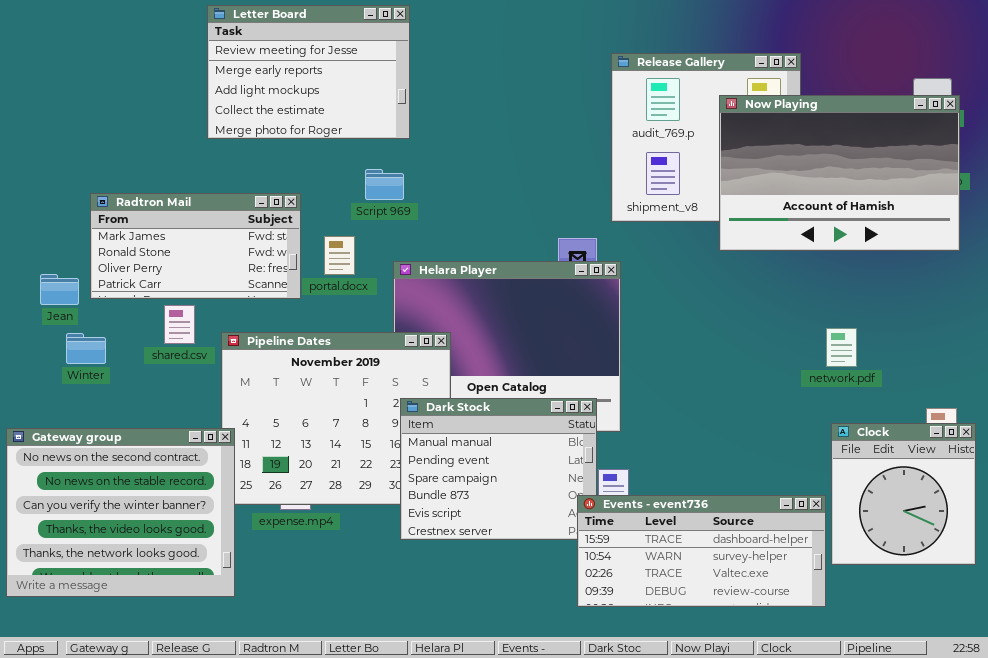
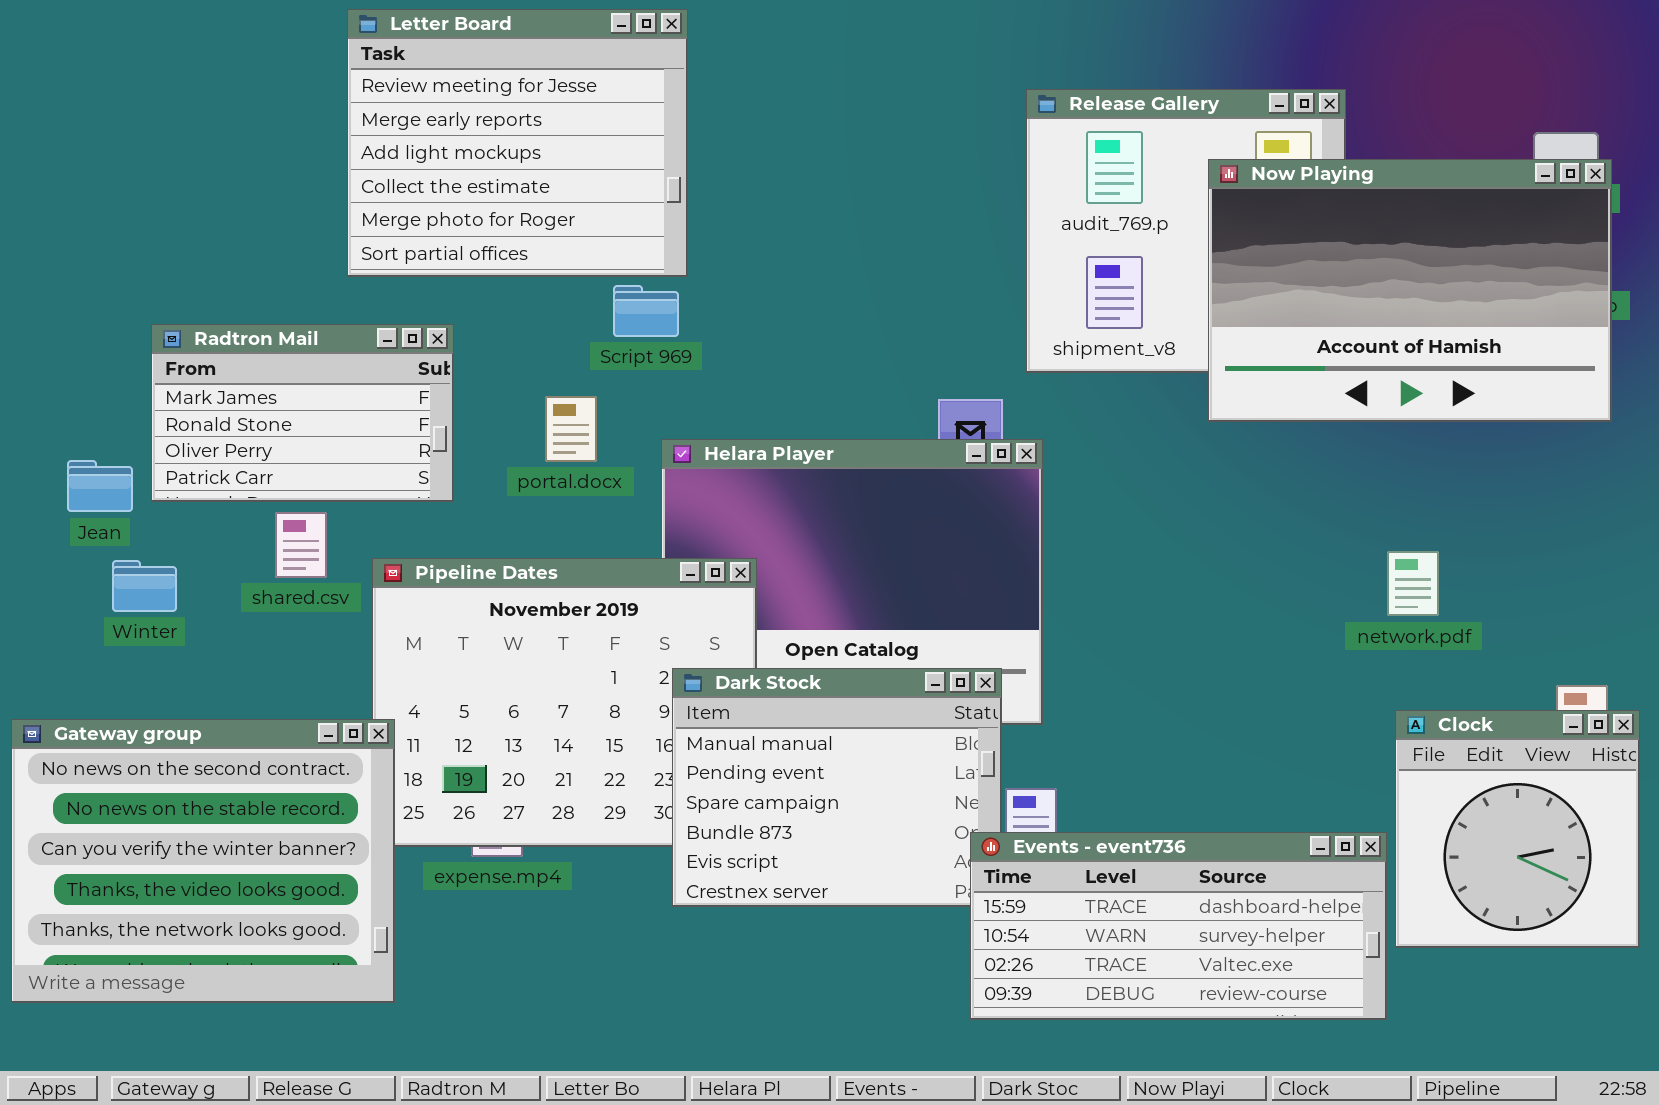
Letter Board: [207,5,410,139] -> [347,9,688,277], resized
Radtron Mail: [90,193,301,299] -> [151,324,454,502], resized

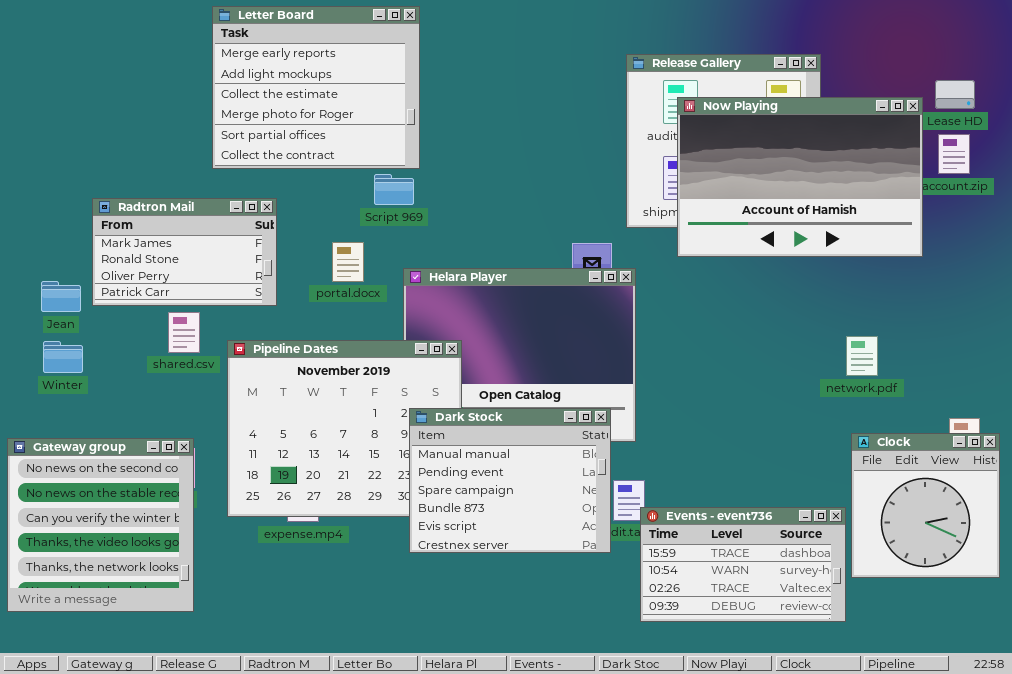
Letter Board: [347,9,688,277] -> [212,6,420,169], scrolled down 1 row
Now Playing: [1208,159,1612,422] -> [677,97,923,257], moved
Winter: [112,560,177,612] -> [43,341,83,373], moved
Gateway group: [11,719,395,1003] -> [7,438,194,612], resized
Events - event736: [970,832,1387,1020] -> [640,507,846,622], resized

